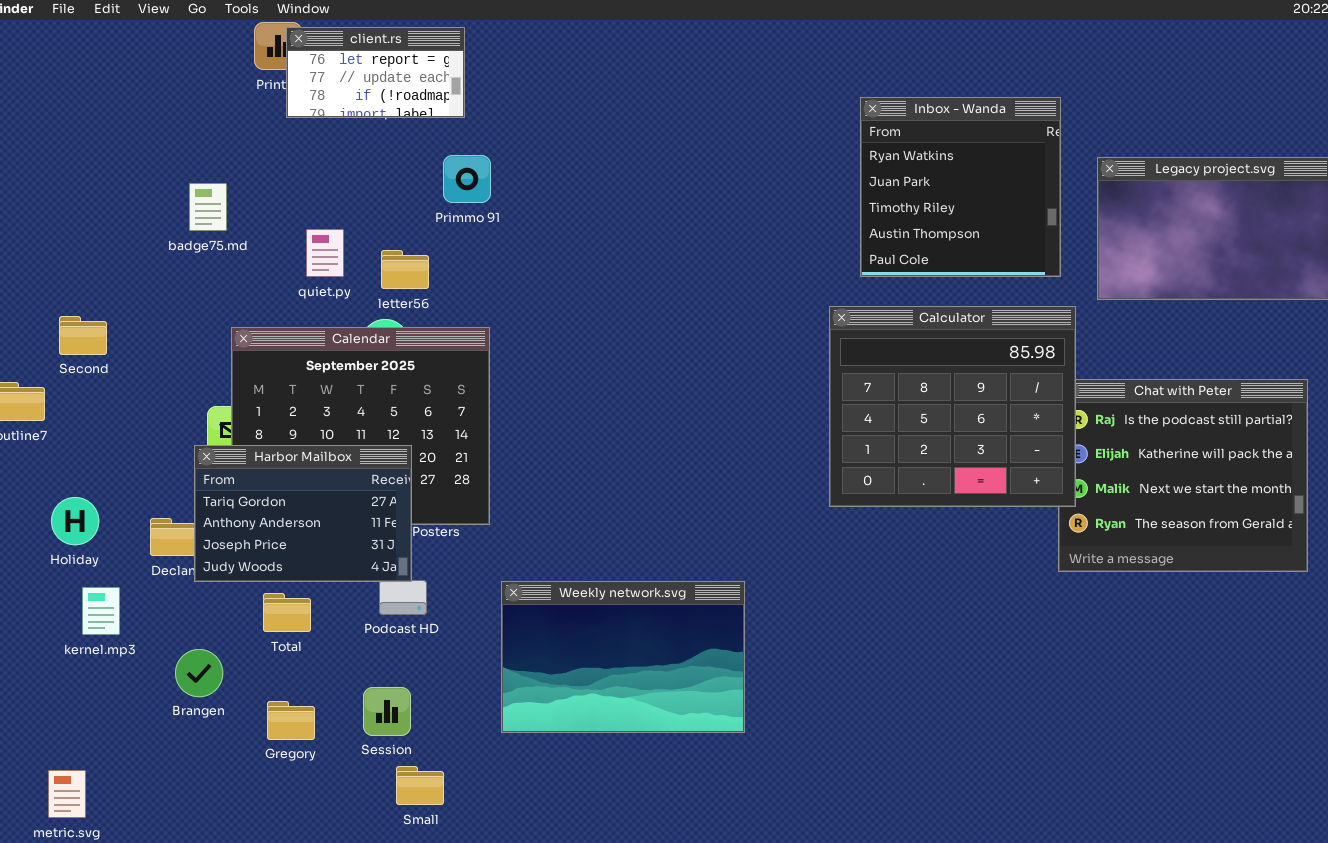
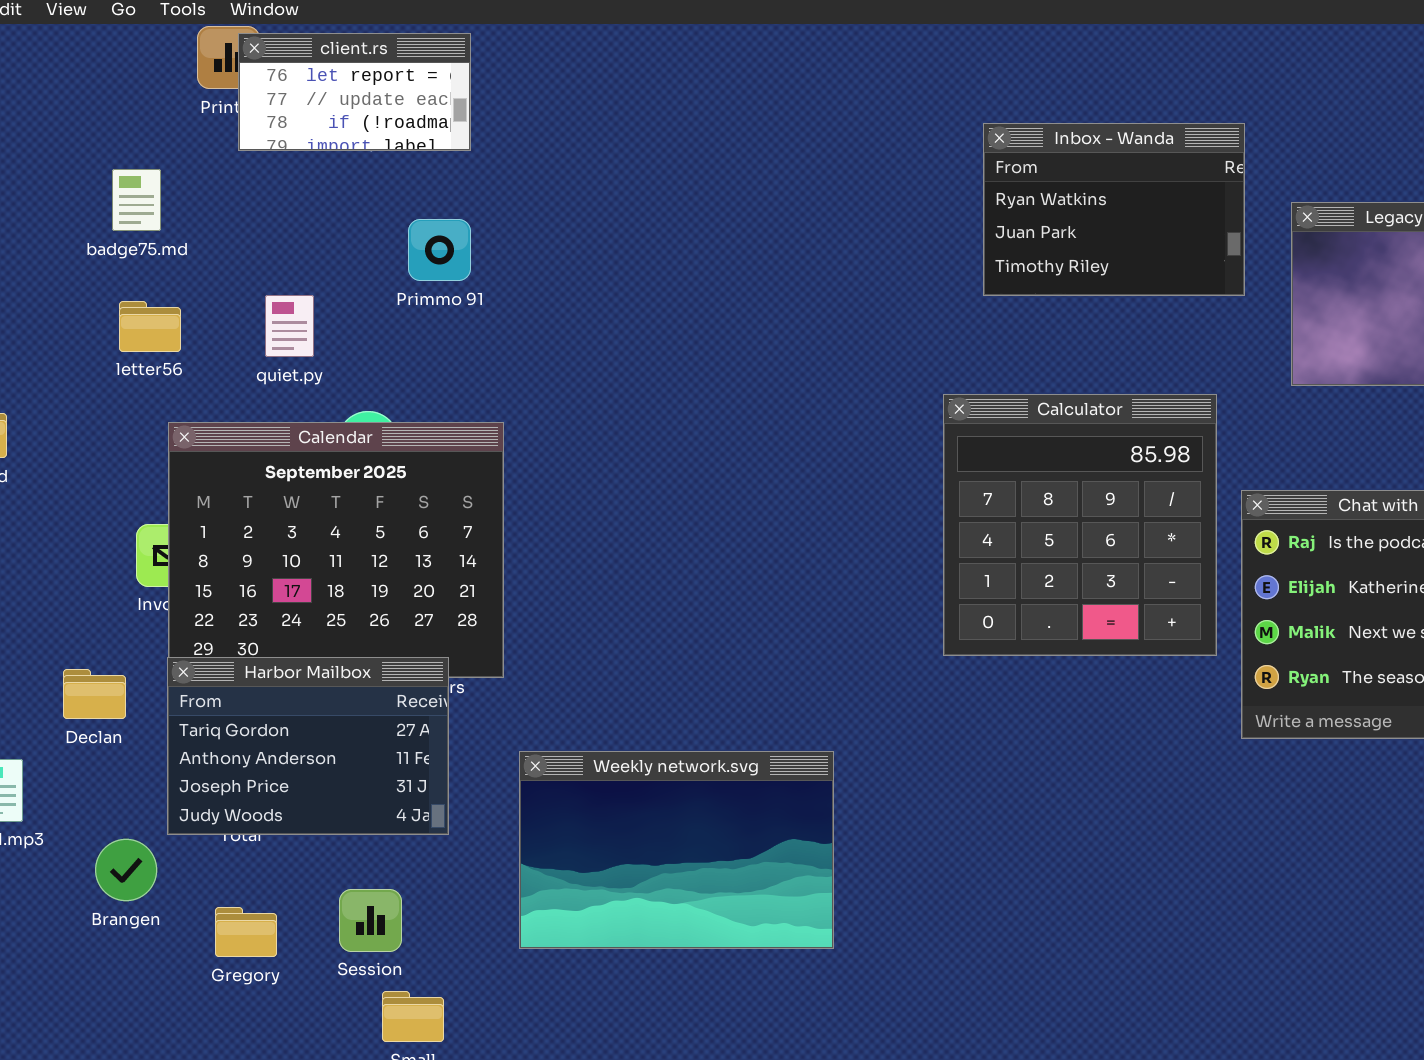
Inbox - Wanda: [860,97,1061,277] -> [983,123,1245,296], resized
Primmo 91: [443,155,491,203] -> [408,219,471,281], moved
badge75.md: [189,183,227,231] -> [112,169,161,231], moved
letter56: [381,250,429,289] -> [119,301,181,352], moved
Calculator: [829,306,1076,507] -> [943,394,1217,656], resized
Harbor Mailbox: [194,445,412,582] -> [167,657,449,835], moved

